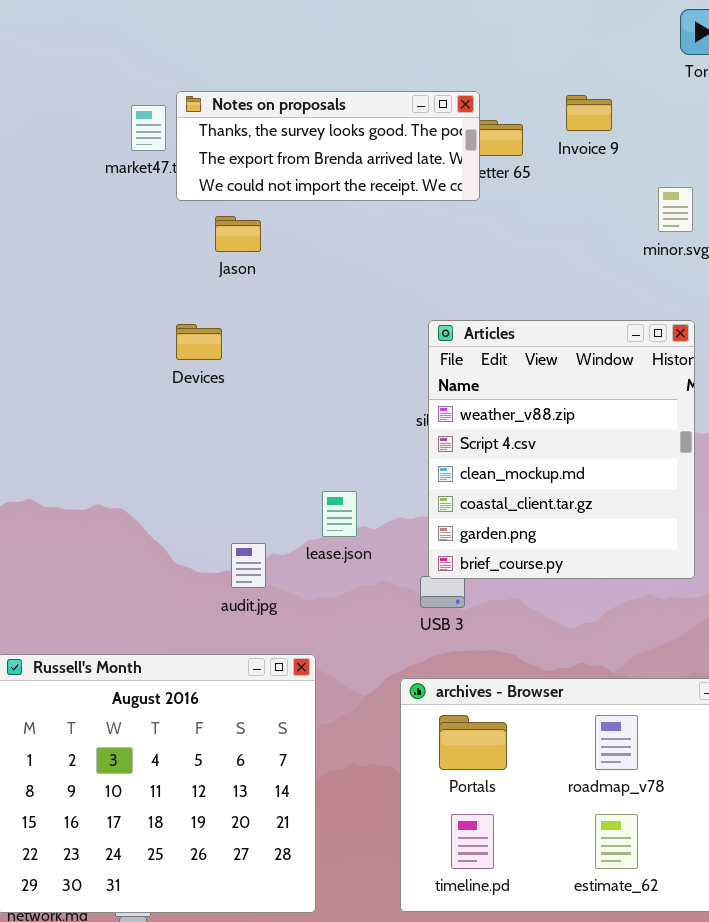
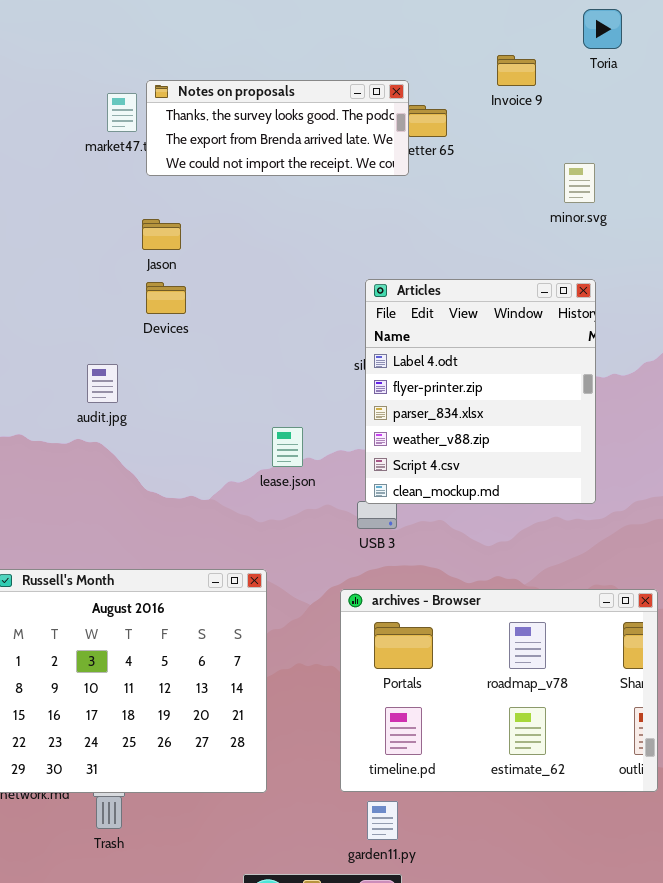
Invoice 9: [566,95,612,131] -> [497,55,536,86], moved
Jason: [215,216,261,252] -> [142,219,181,250], moved
Articles: [428,320,695,579] -> [365,279,596,504], scrolled up 3 rows
audit.jpg: [231,543,266,588] -> [87,364,118,403], moved

